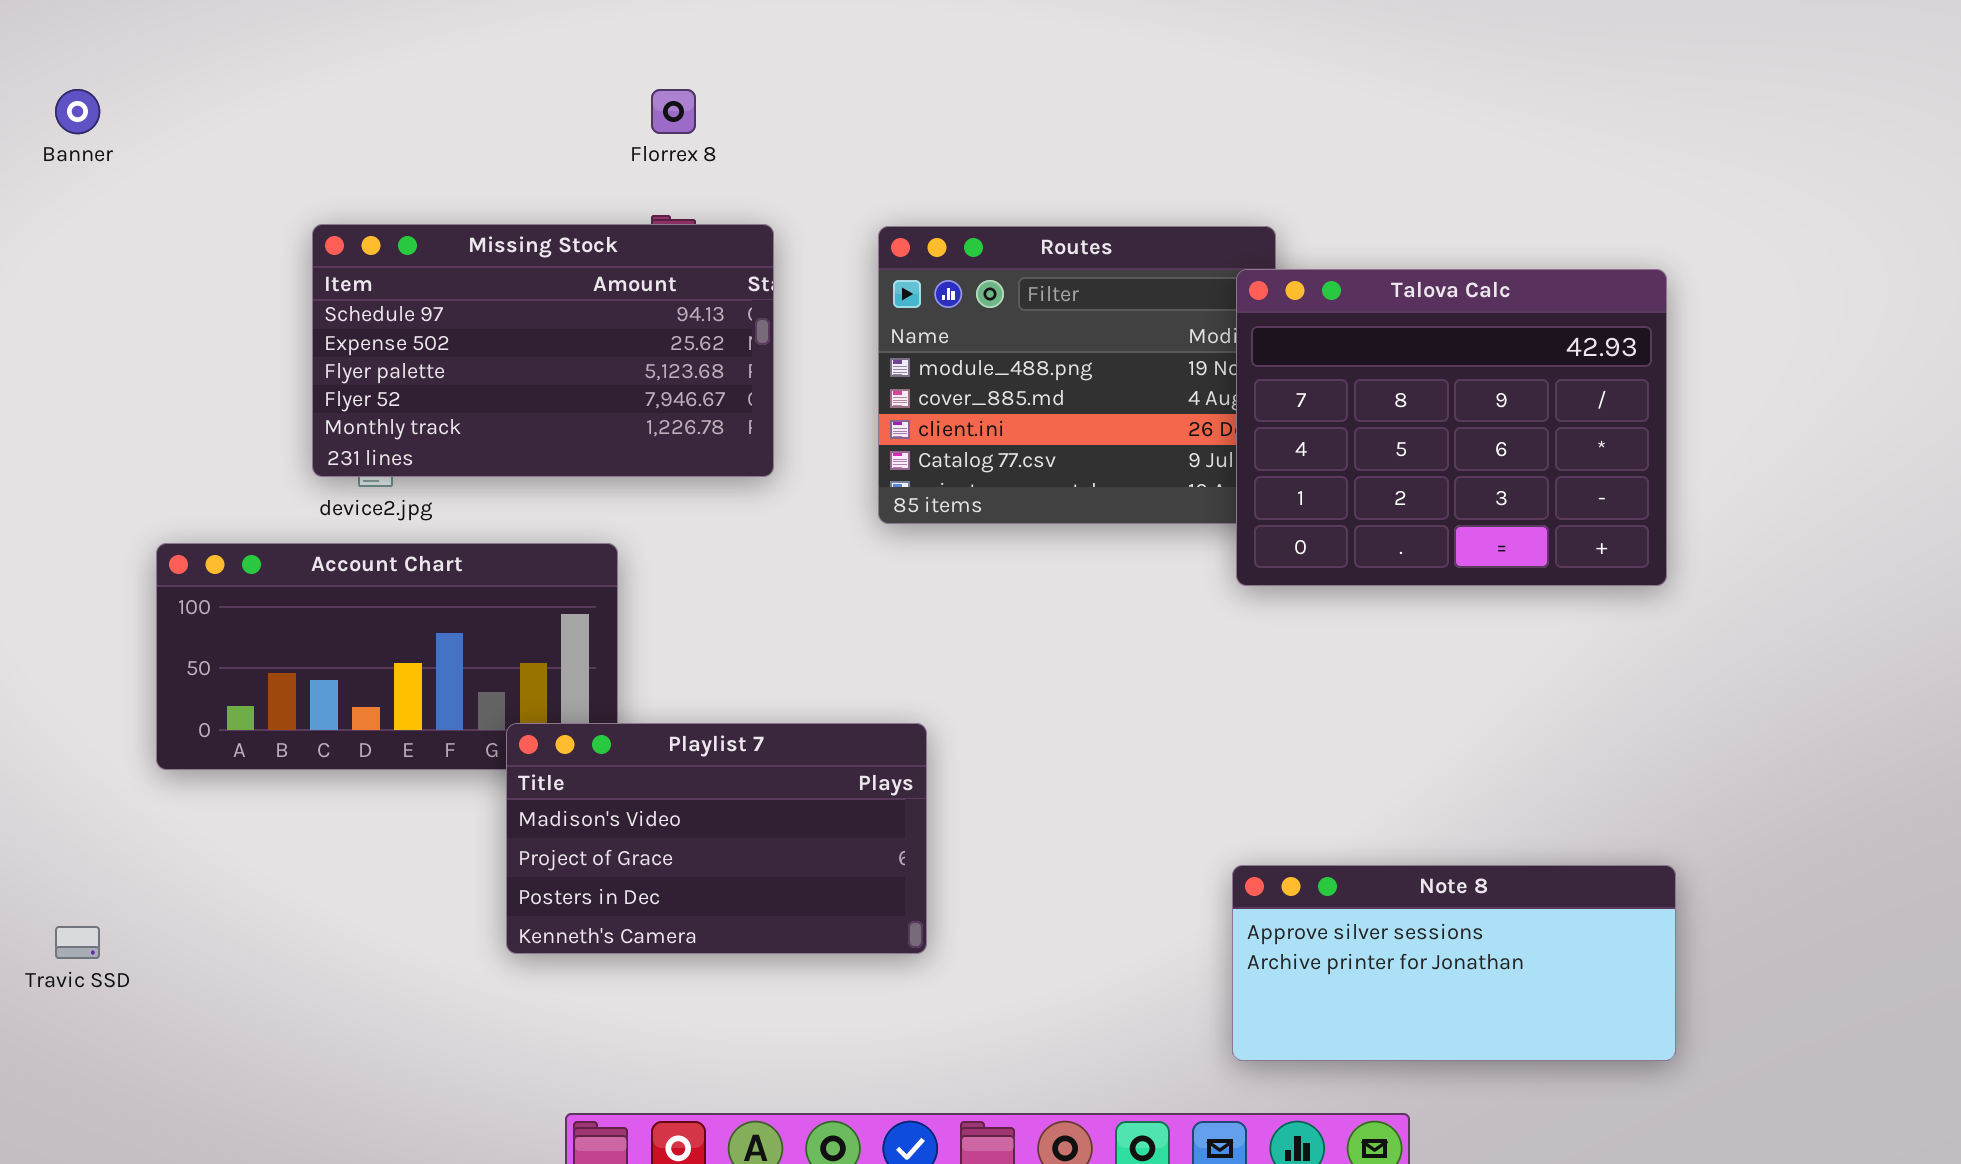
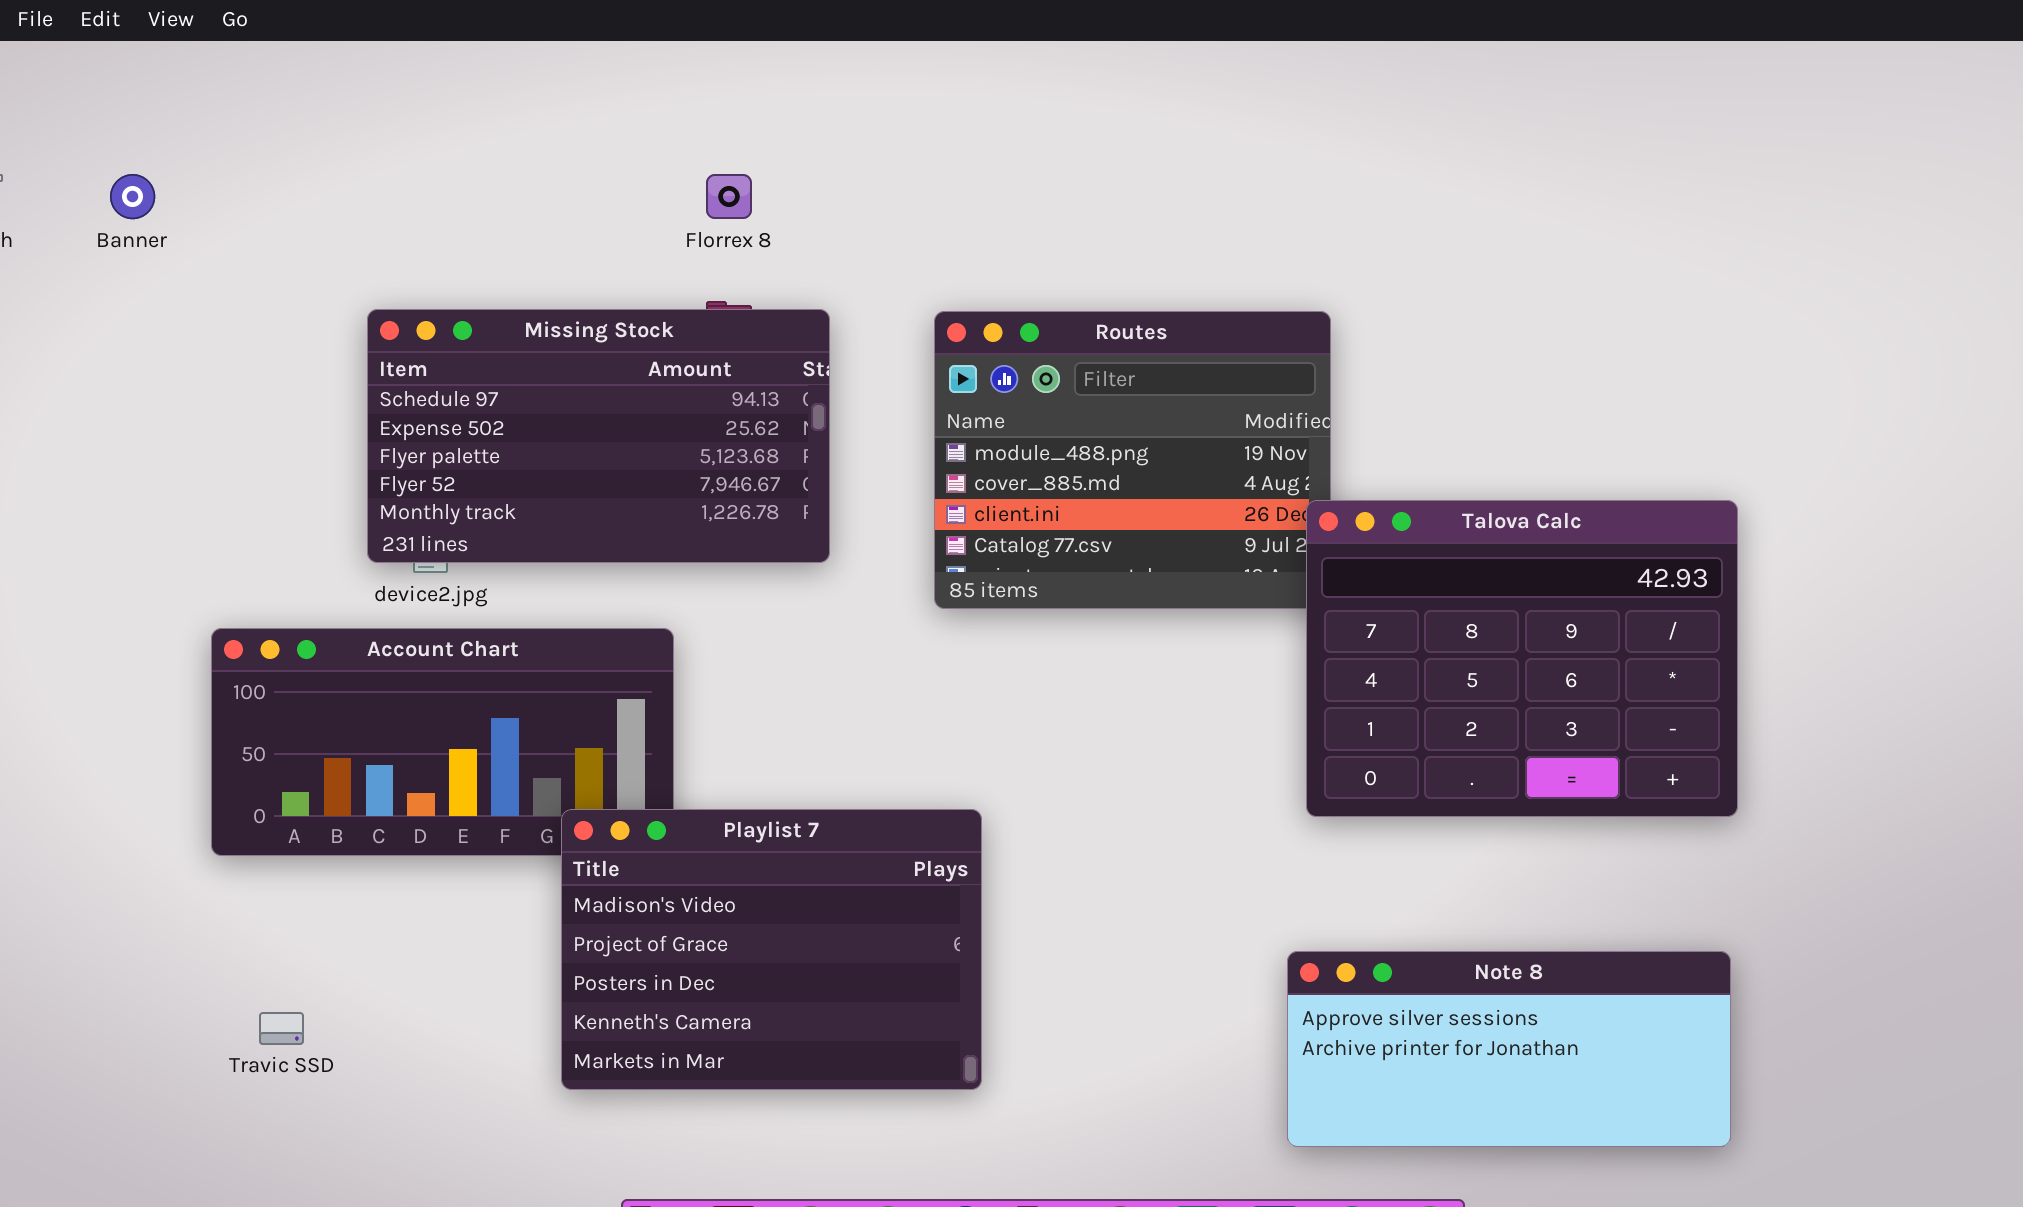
Talova Calc: [1236,269,1667,586] -> [1306,500,1738,817], moved
Playlist 7: [506,723,927,954] -> [561,809,982,1090], resized
Travic SSD: [55,926,100,959] -> [259,1012,304,1045], moved

